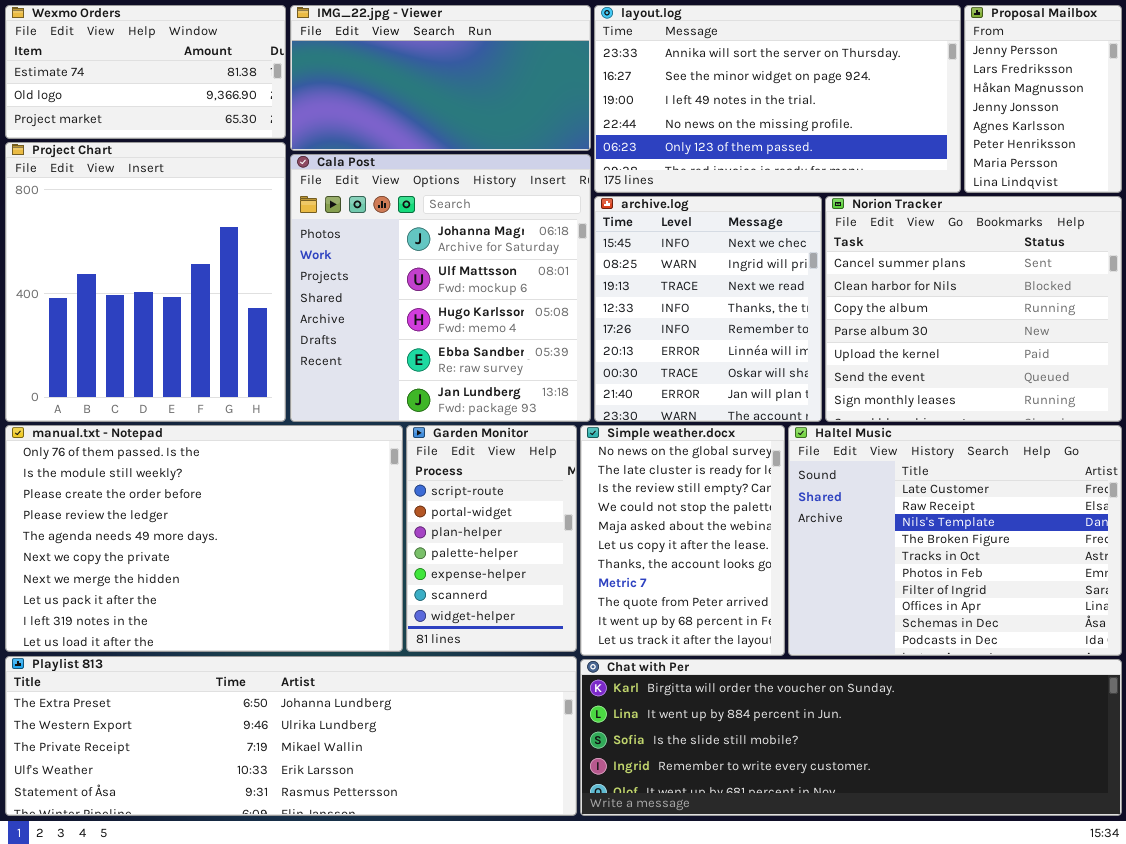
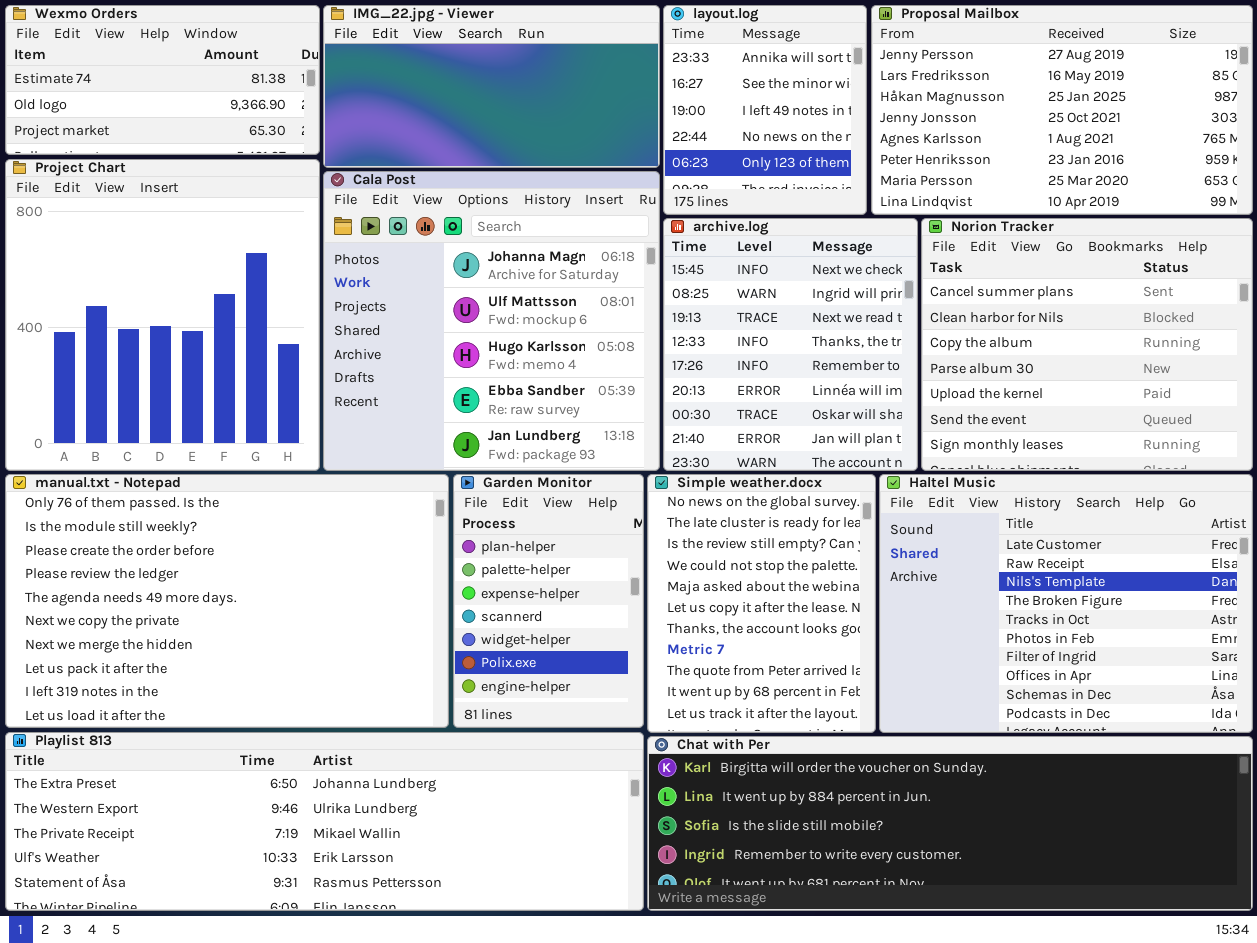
layout.log: [594,5,961,193] -> [663,5,867,215], resized
Proposal Mailbox: [964,5,1122,193] -> [871,5,1253,215], resized
Garden Monitor: [406,425,577,652] -> [453,474,644,728], scrolled down 2 rows

